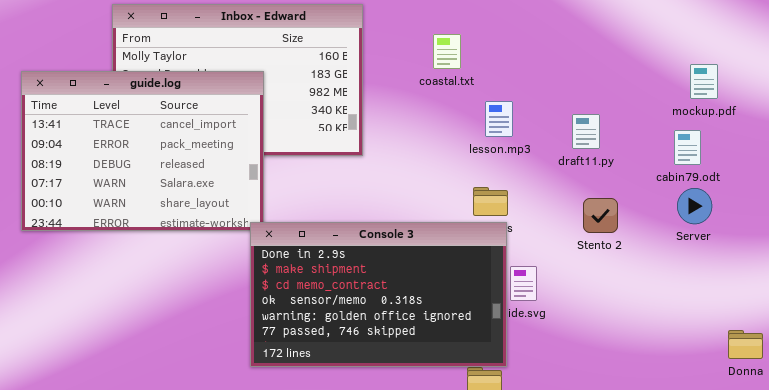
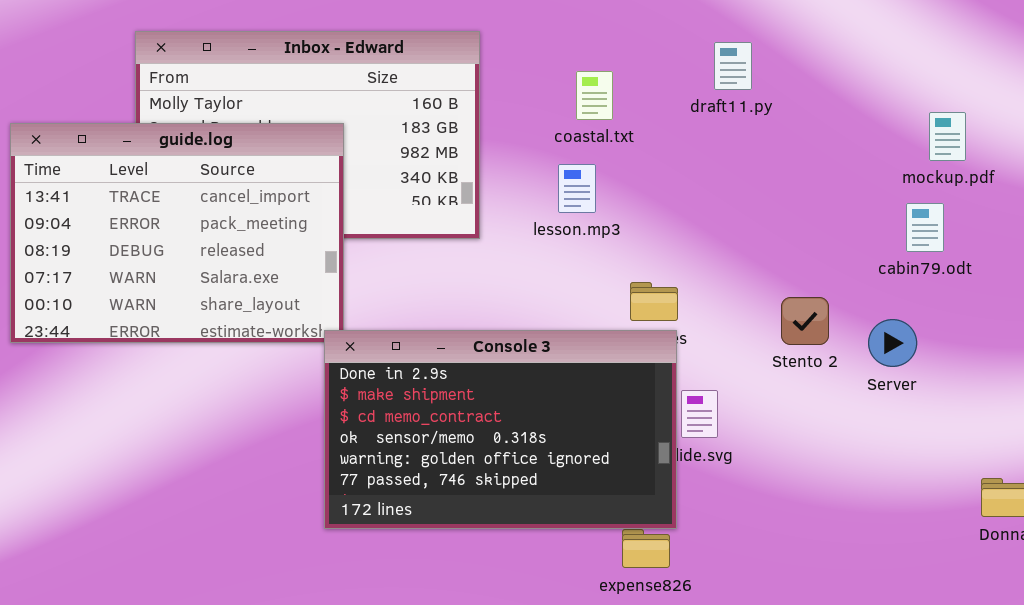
lesson.mp3: [485,101,513,137] -> [558,164,596,213], moved
draft11.py: [572,114,600,149] -> [714,42,752,90], moved
Server: [677,188,712,224] -> [868,319,917,367], moved

